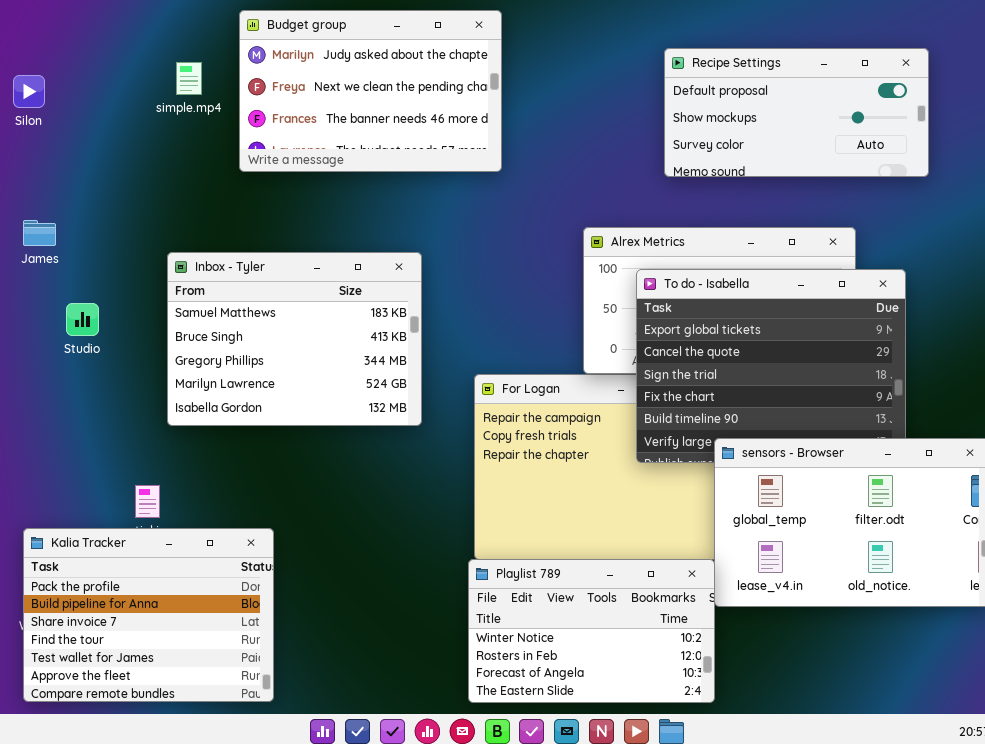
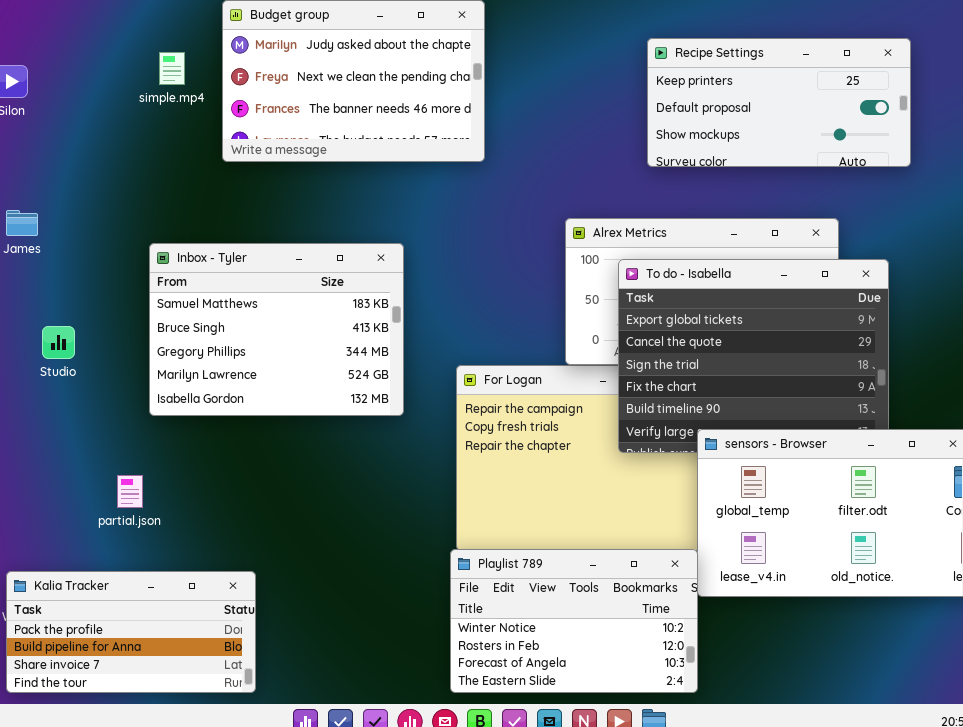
Recipe Settings: [664,48,929,177] -> [647,38,911,167], scrolled up 1 row
Studio: [66,303,99,336] -> [42,326,75,359], moved
Kalia Tracker: [23,528,274,702] -> [6,571,256,693], resized

